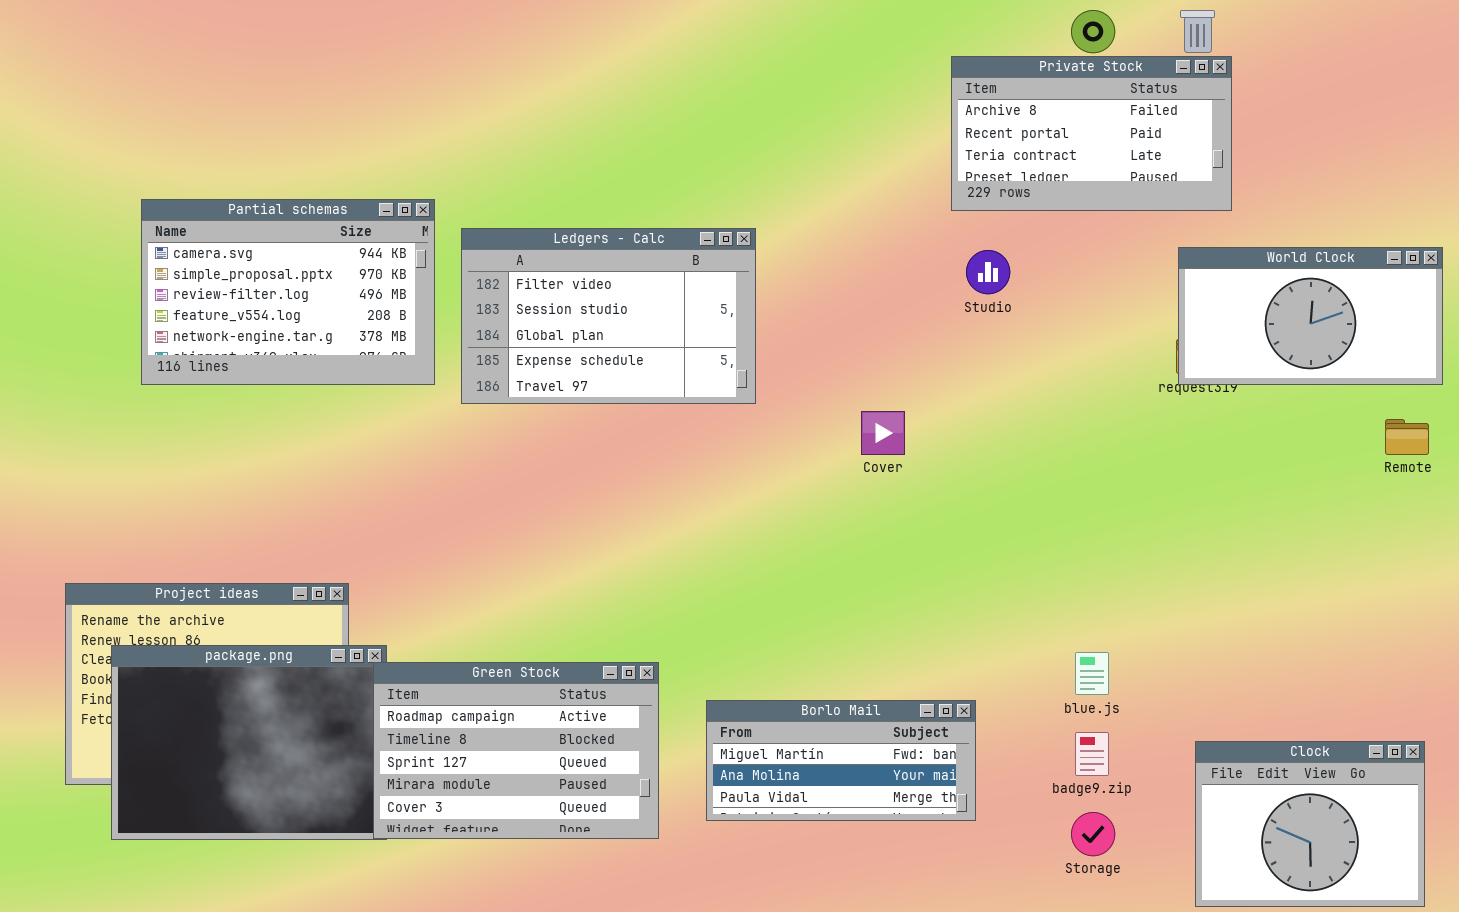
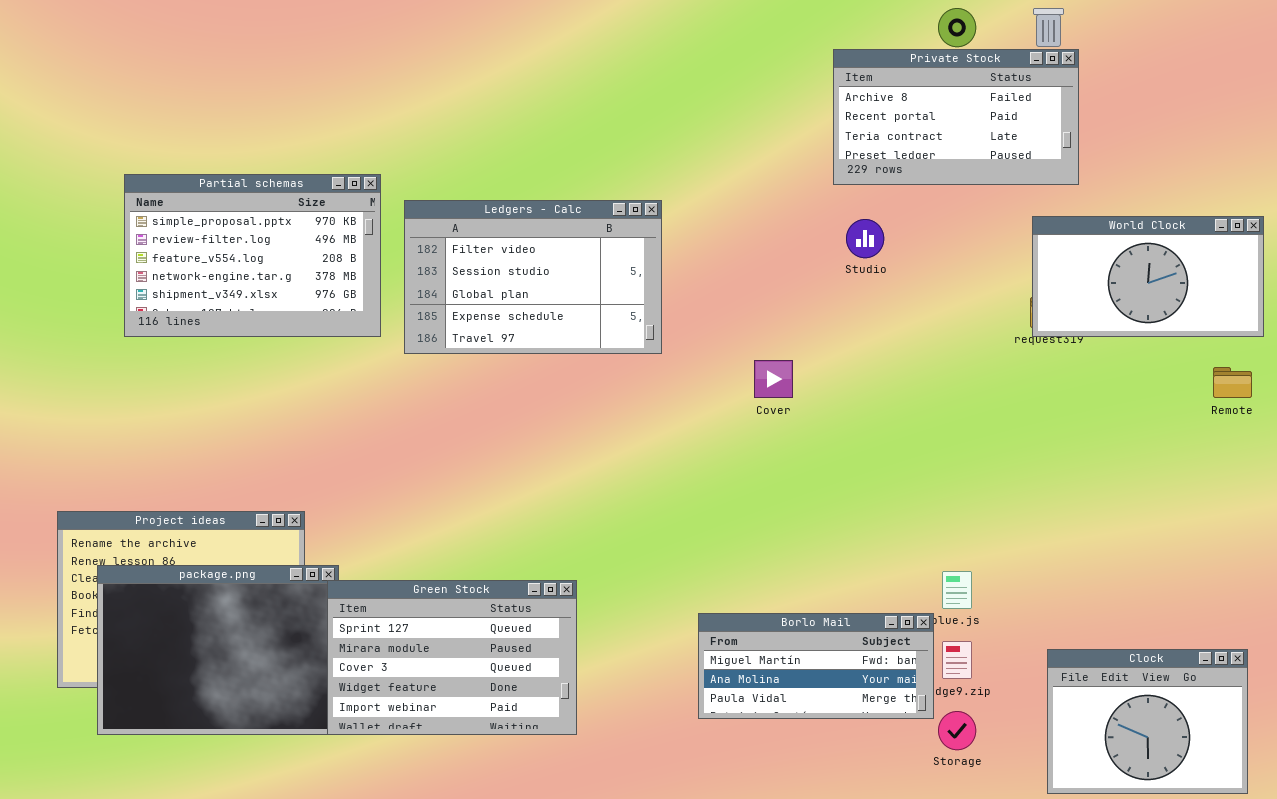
Partial schemas: [141,199,435,385] -> [124,174,381,337], scrolled down 1 row
Green Stock: [373,662,659,839] -> [327,580,577,735], scrolled down 2 rows
Borlo Mail: [706,700,976,821] -> [698,613,934,719], moved

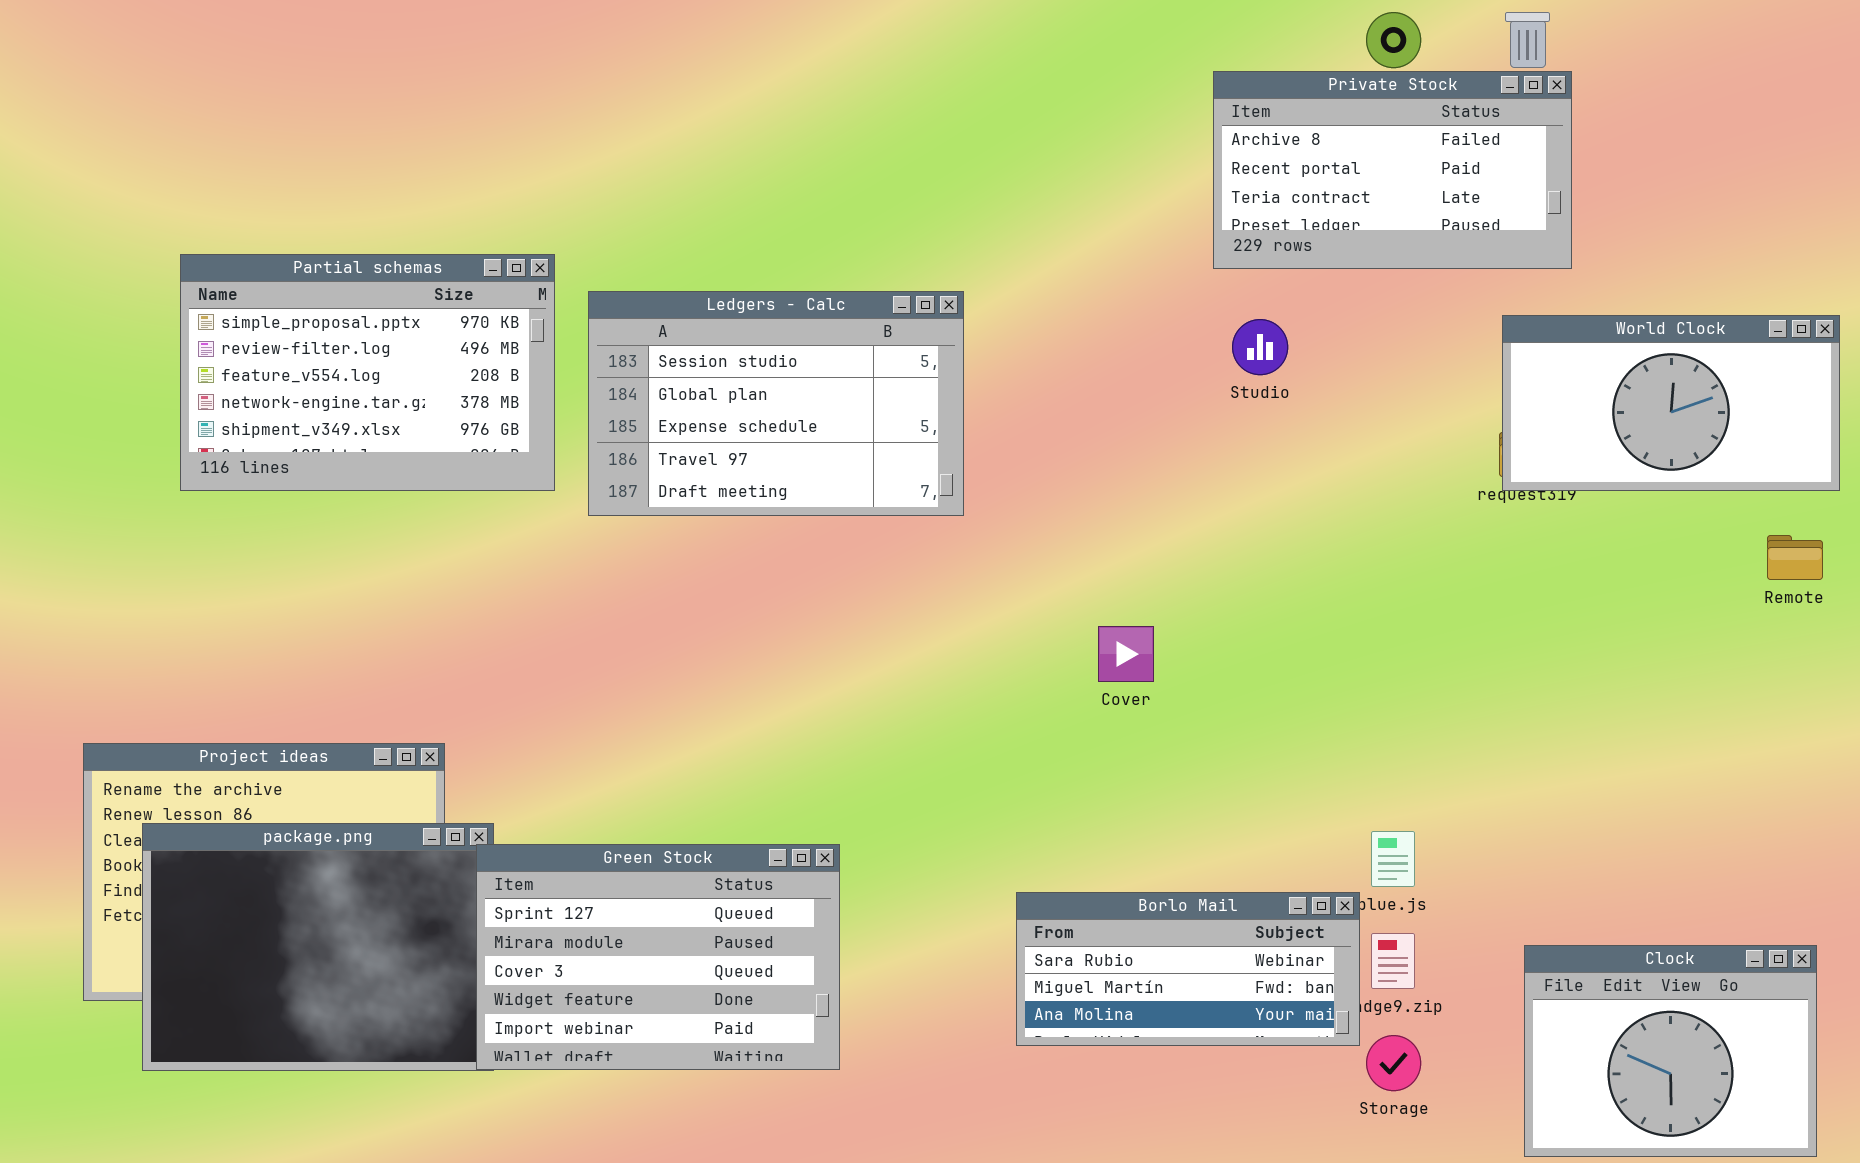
Ledgers - Calc: [404,200,662,354] -> [588,291,964,516], scrolled down 1 row
Cover: [754,360,793,398] -> [1098,626,1154,682], moved
Borlo Mail: [698,613,934,719] -> [1016,892,1360,1046], scrolled up 1 row

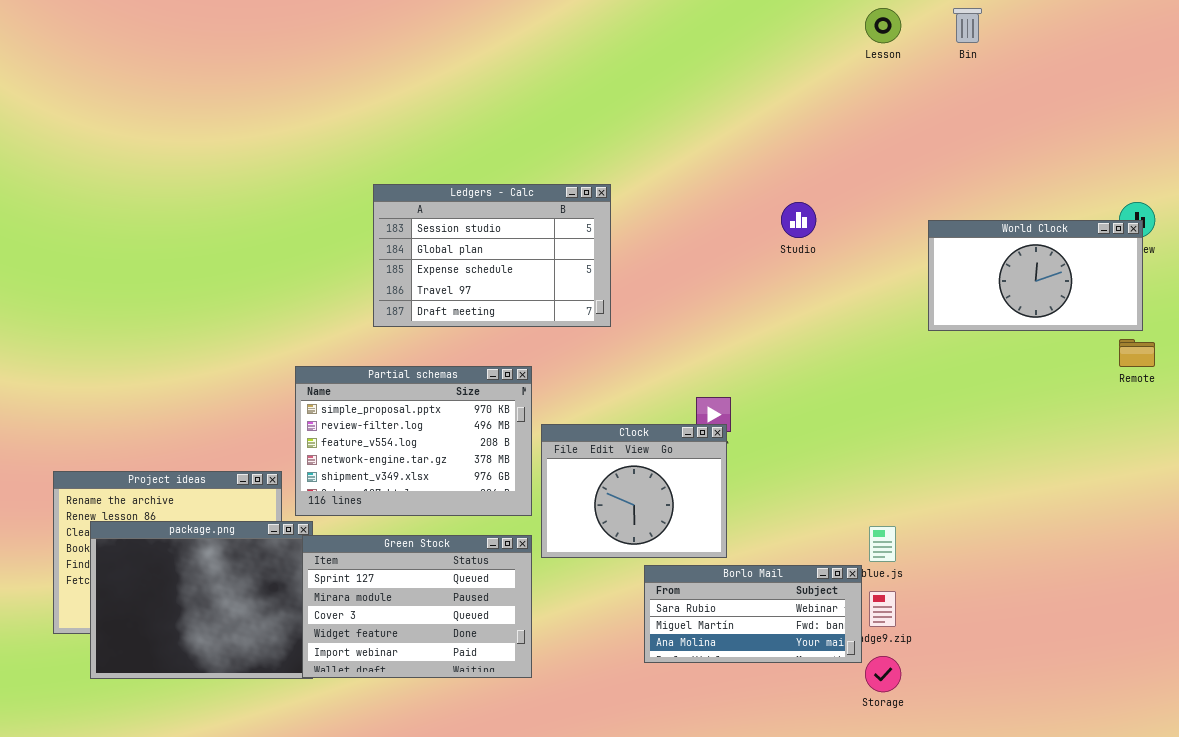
Private Stock: [1213,71,1572,269] -> none, closed
Partial schemas: [180,254,555,491] -> [295,366,532,516], moved
World Clock: [1502,315,1840,491] -> [928,220,1143,331], moved
Clock: [1524,945,1817,1157] -> [541,424,727,558], moved

